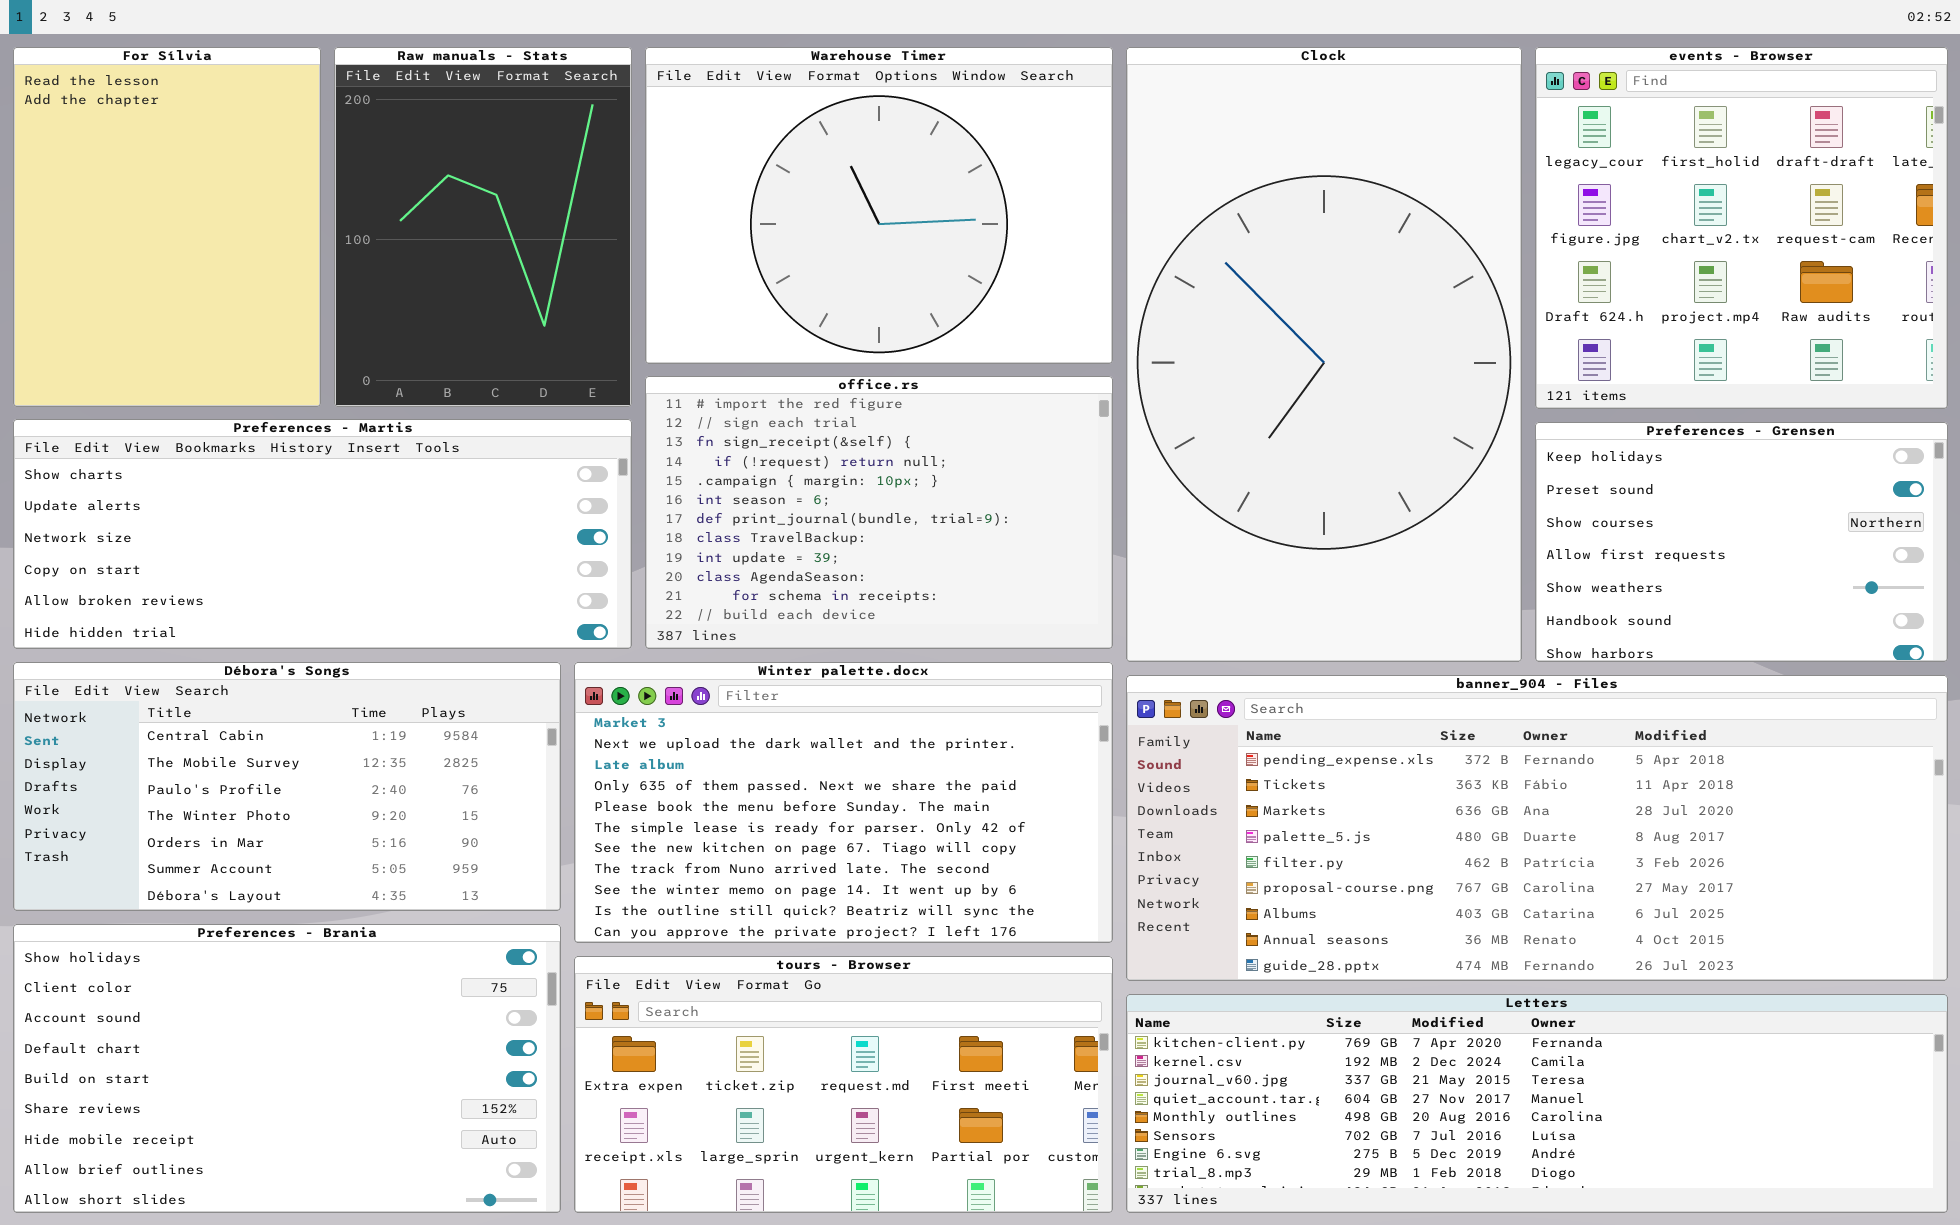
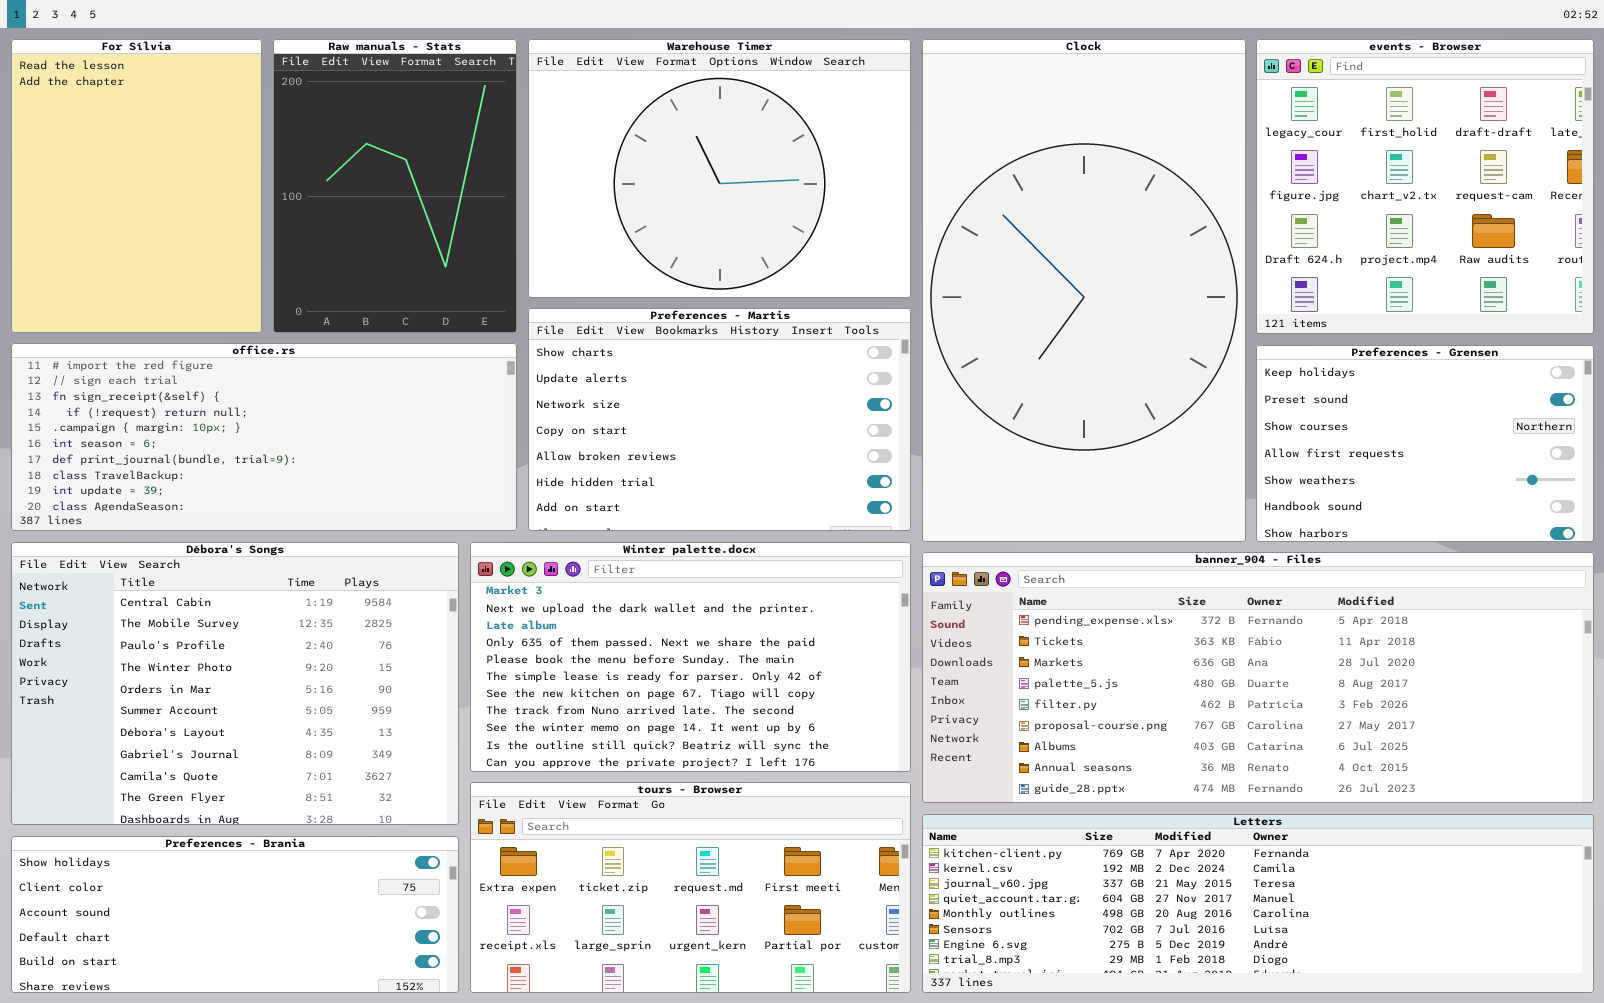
office.rs: [645,376,1113,649] -> [11,343,517,531], moved, resized
Preferences - Martis: [13,419,632,649] -> [528,308,911,531], moved, resized
Débora's Songs: [13,662,561,911] -> [11,542,459,825], resized
Preferences - Brania: [13,924,561,1213] -> [11,836,459,993], resized

